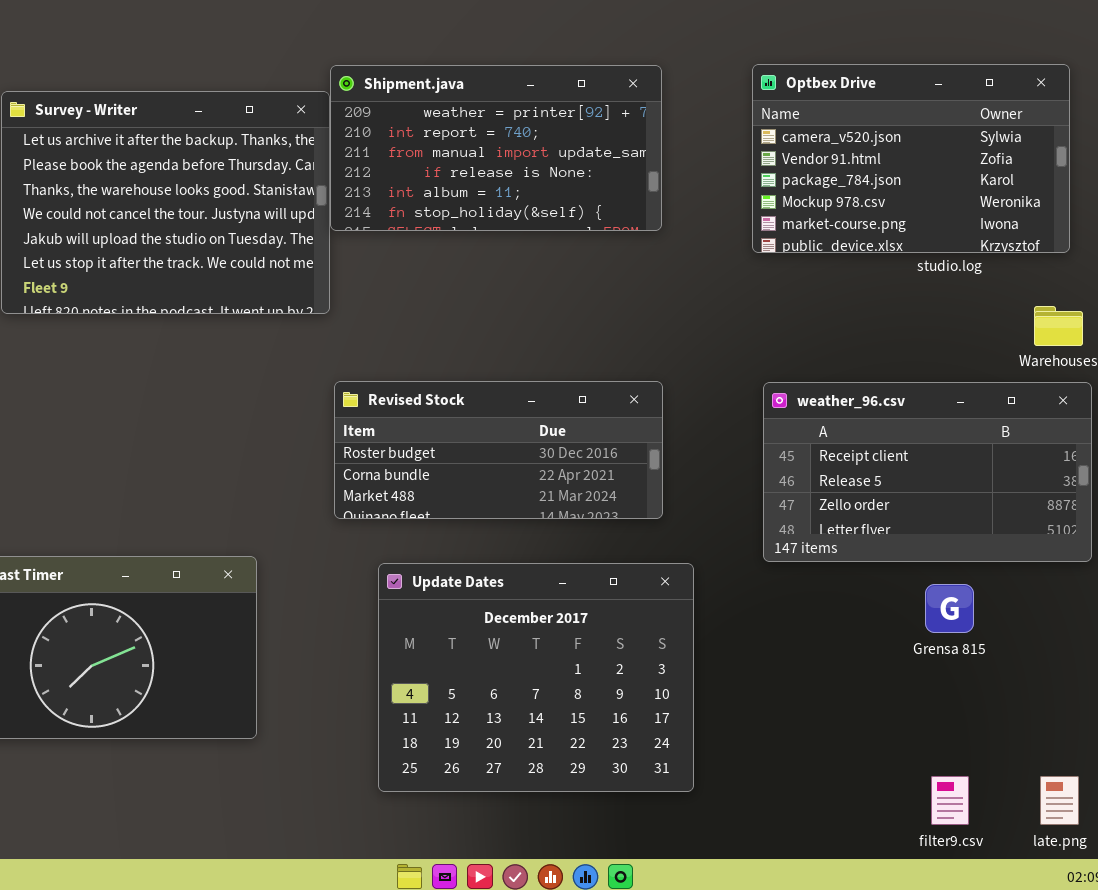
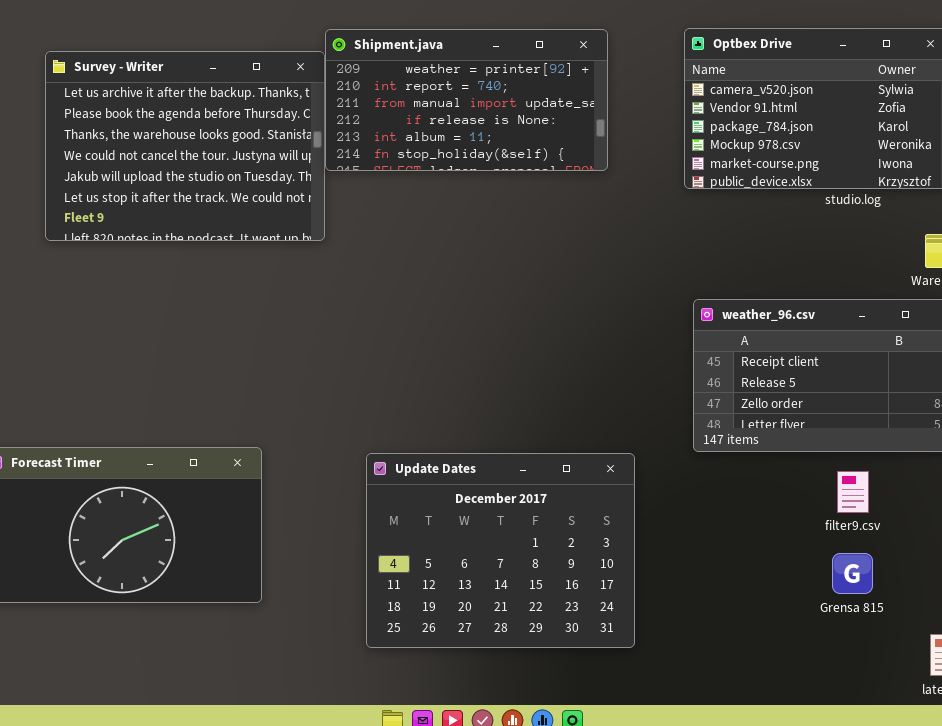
Revised Stock: [334,381,663,519] -> none, closed
Grensa 815: [925,584,974,633] -> [832,553,873,594], moved
filter9.csv: [931,776,969,825] -> [837,471,869,513], moved

